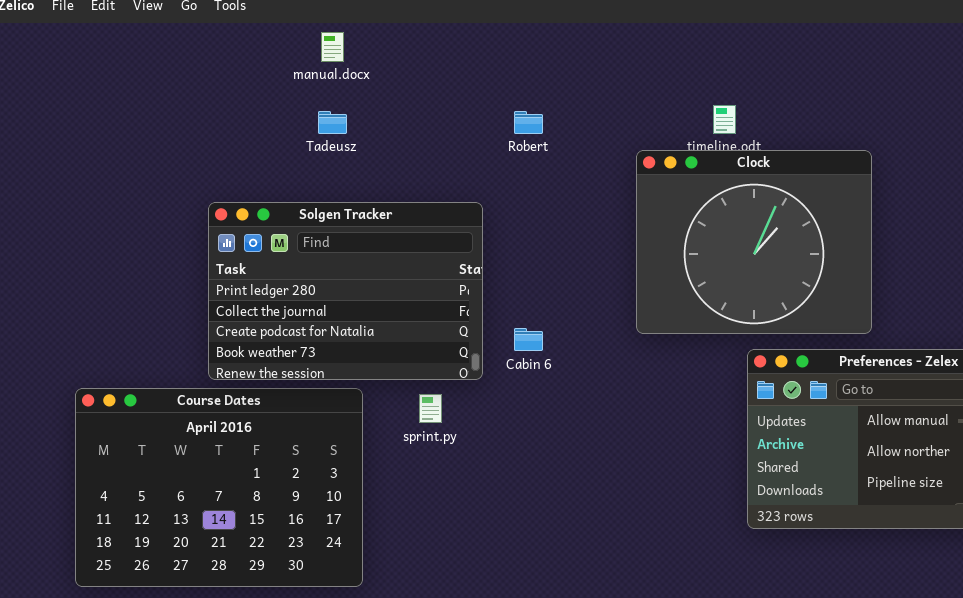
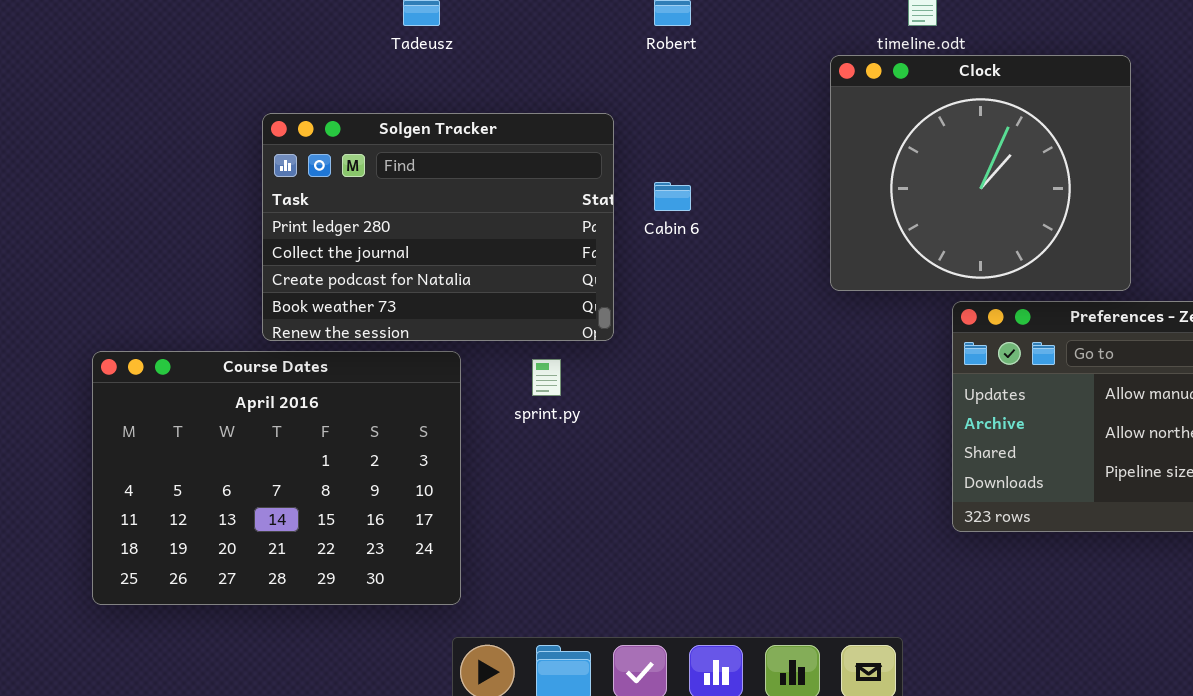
Clock: [636,150,872,334] -> [830,55,1131,291], moved
Cabin 6: [514,328,543,351] -> [654,182,691,211], moved

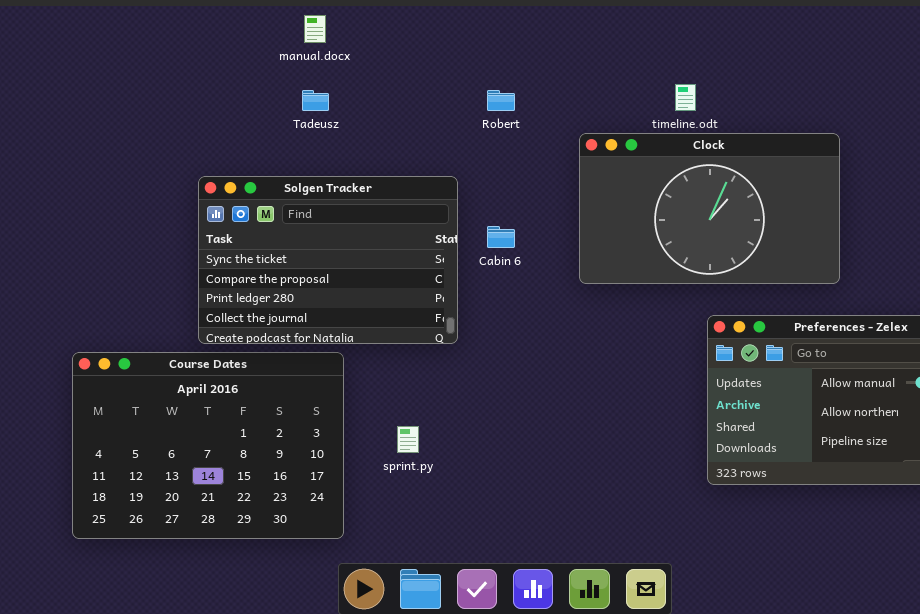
Clock: [830,55,1131,291] -> [579,133,840,284], resized
Solgen Tracker: [262,113,614,341] -> [198,176,458,344], scrolled up 2 rows
sprint.py: [532,359,561,396] -> [397,426,419,453], moved

